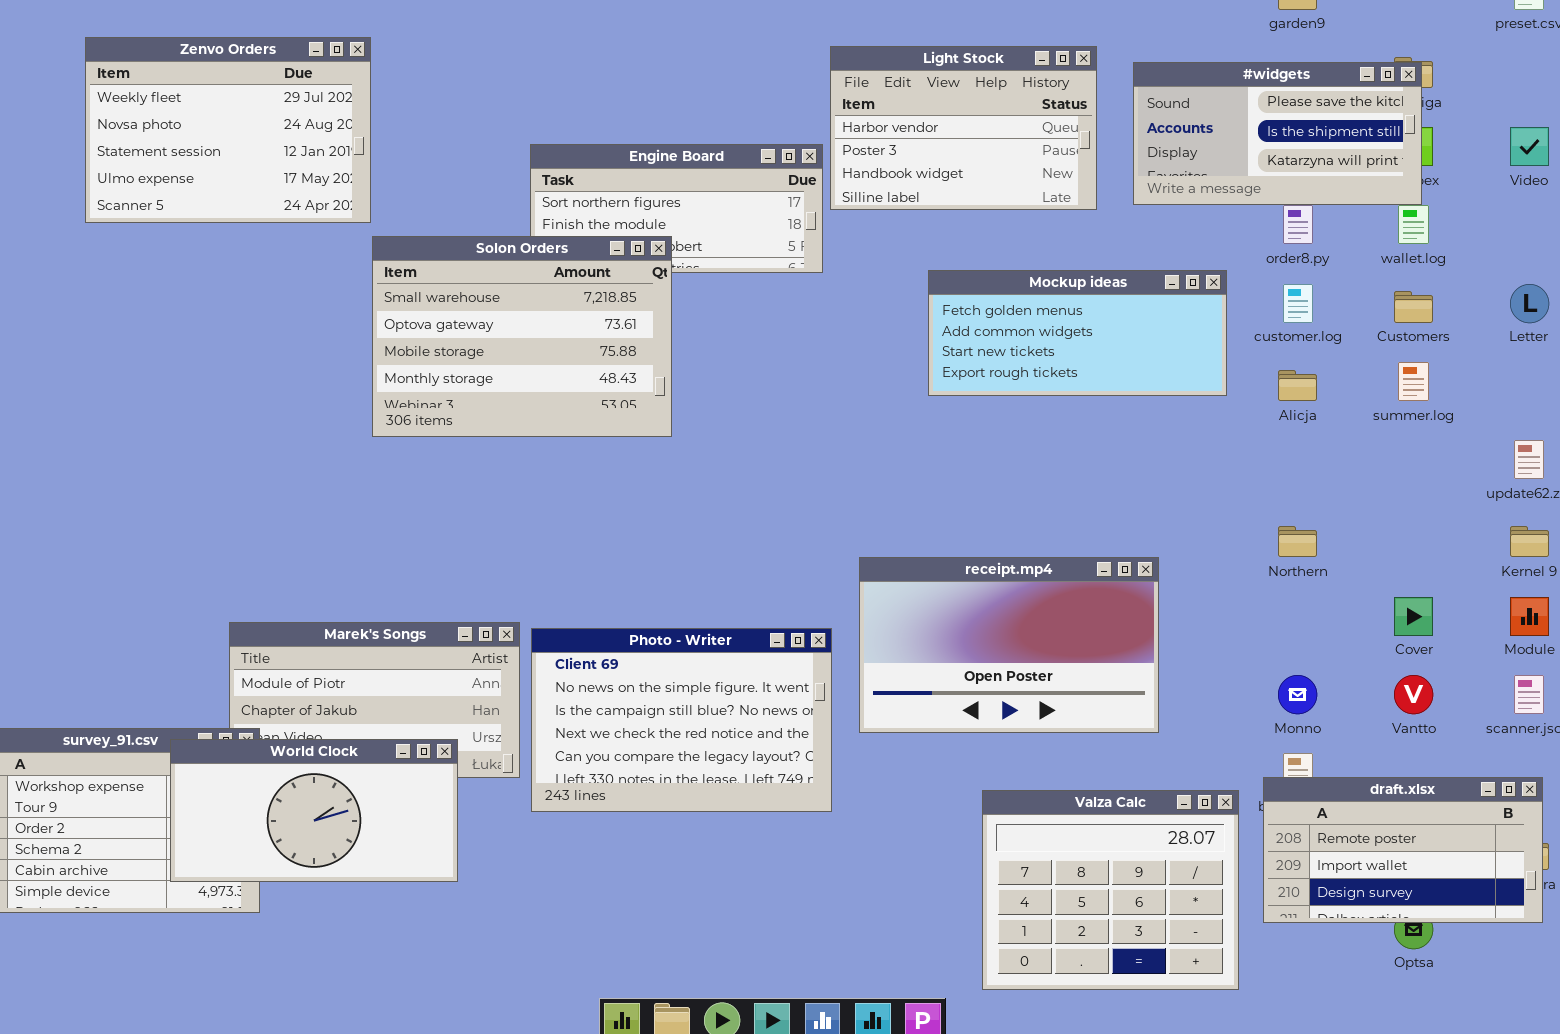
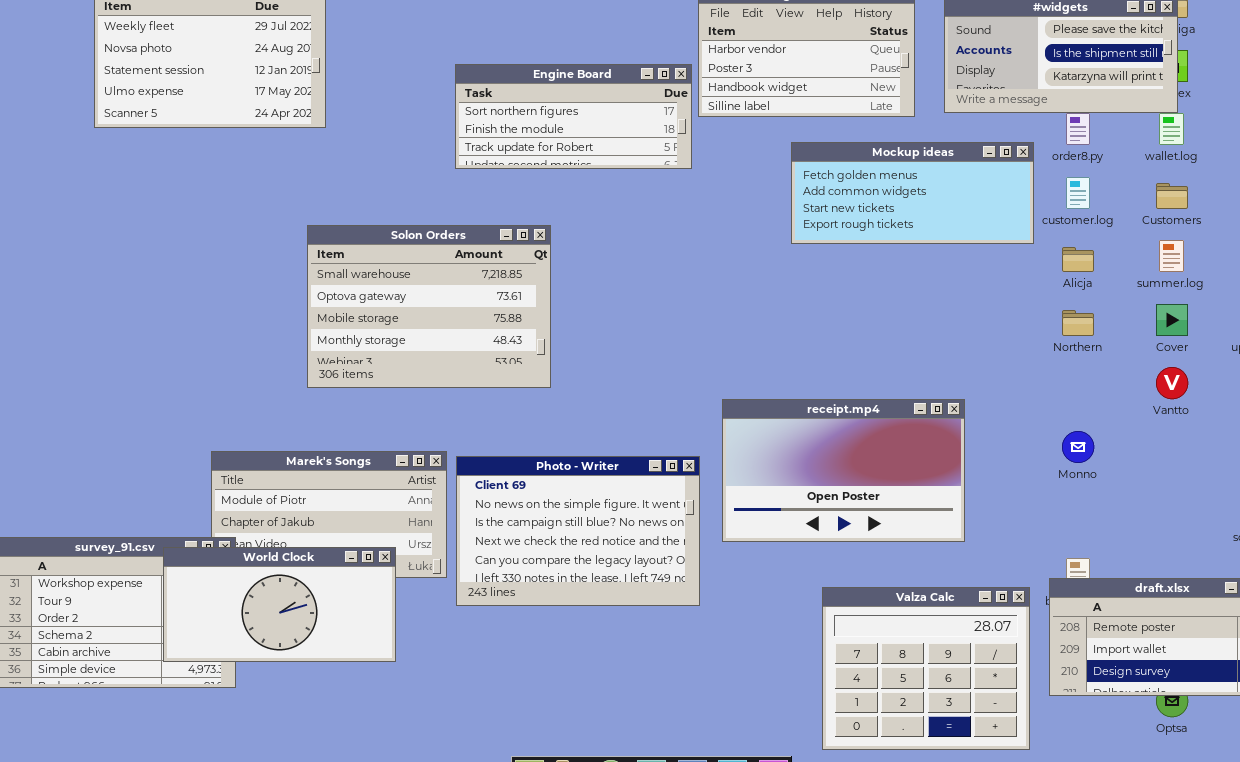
Solon Orders: [372,236,672,437] -> [307,225,551,388], moved
Mockup ideas: [928,270,1227,396] -> [791,142,1034,244], moved
Northern: [1278,526,1317,557] -> [1062,310,1094,336], moved
Cover: [1394,597,1433,636] -> [1156,304,1188,336], moved
Monno: [1278,675,1317,714] -> [1062,431,1094,463], moved
Vantto: [1394,675,1433,714] -> [1156,367,1188,399], moved

